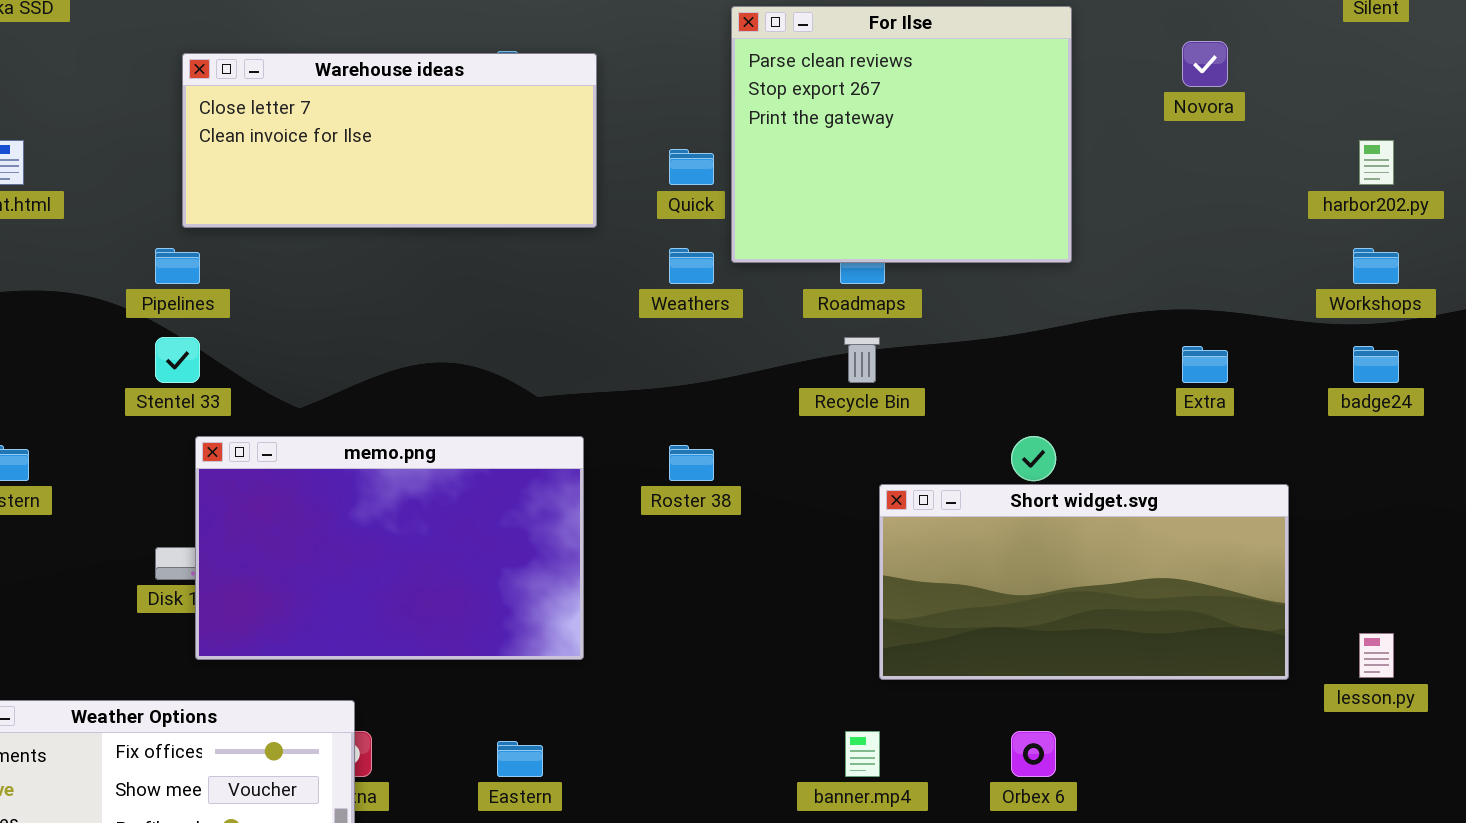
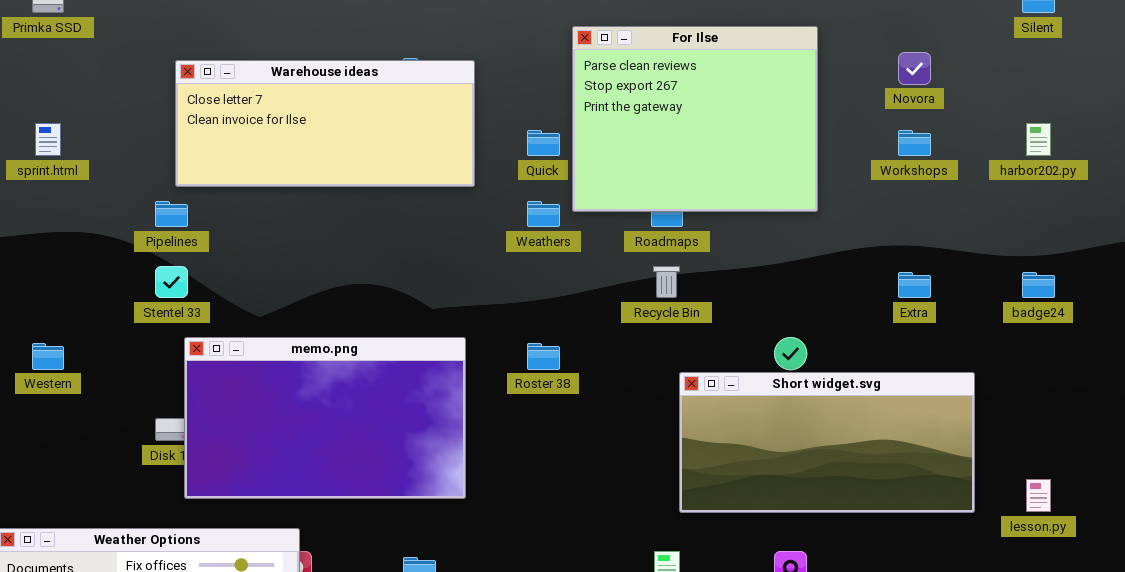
Workshops: [1353,248,1399,284] -> [898,130,931,156], moved

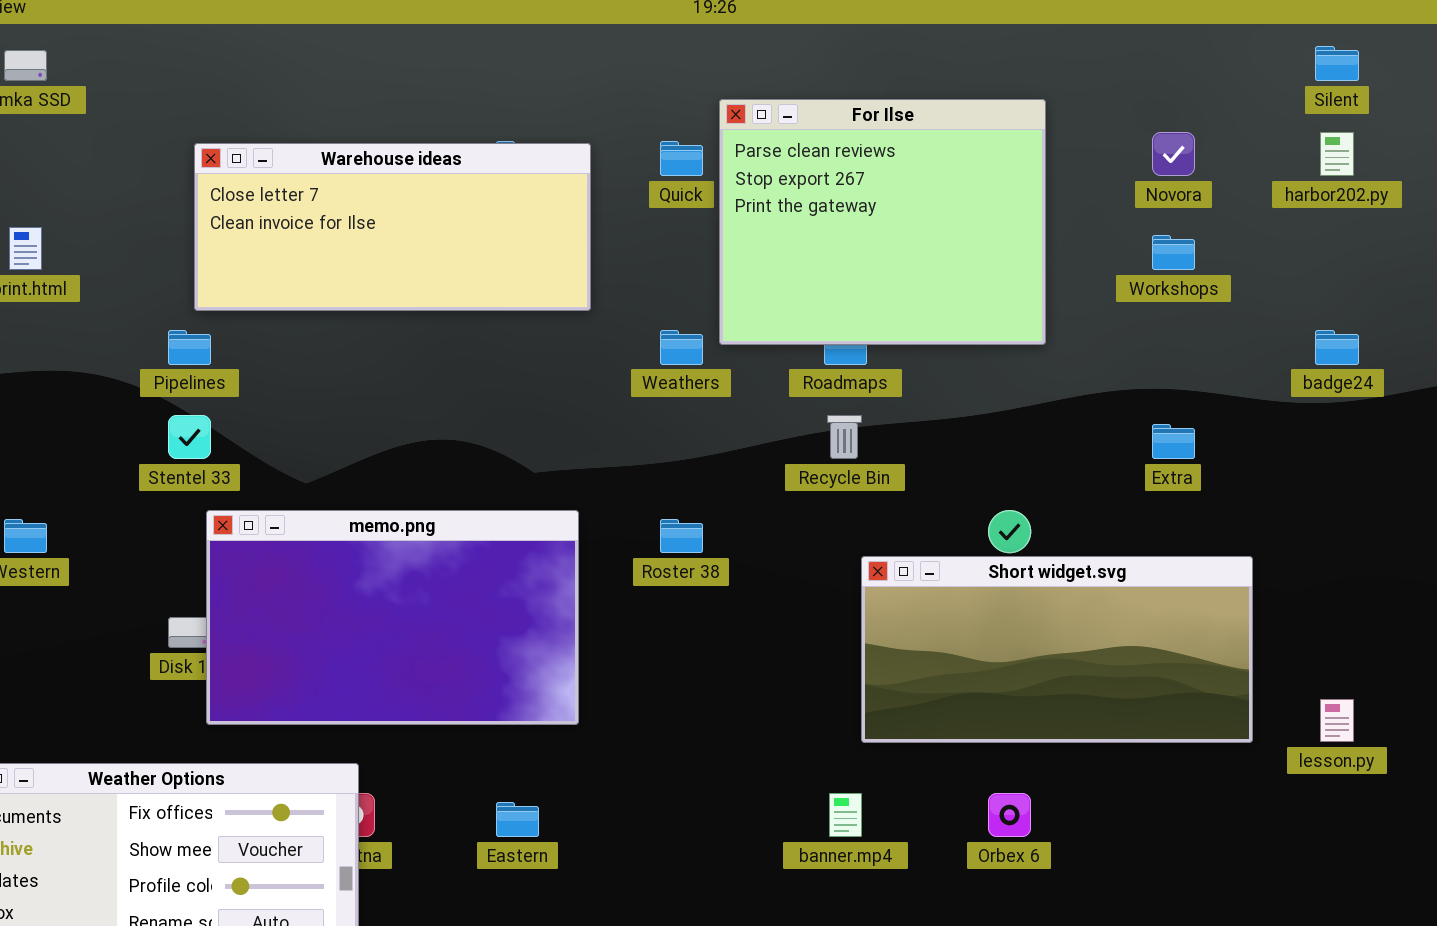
harbor202.py: [1026,123,1051,156] -> [1320,132,1354,176], moved
Quick: [527,130,560,156] -> [660,141,703,176], moved
badge24: [1022,272,1055,298] -> [1315,330,1359,365], moved

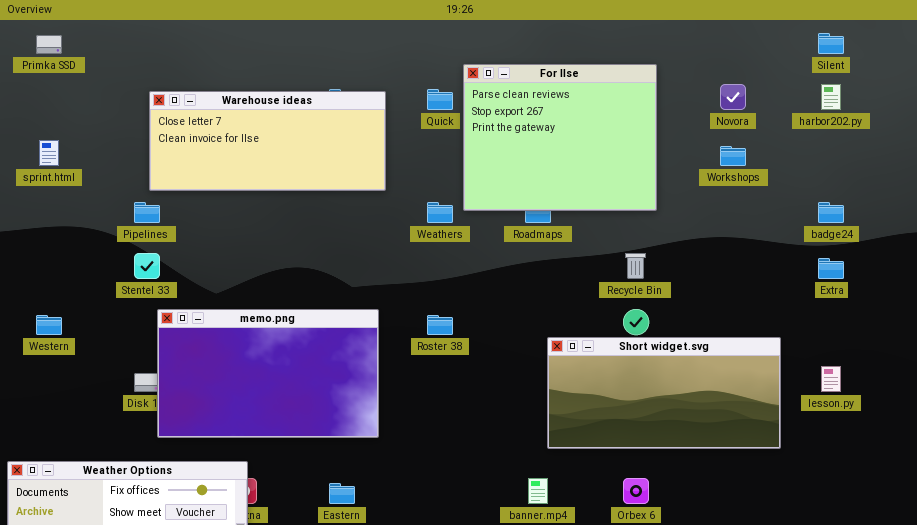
Recycle Bin: [827,415,862,459] -> [625,253,646,279], moved
Extra: [1152,424,1195,459] -> [818,258,844,279], moved
lesson.py: [1320,699,1354,742] -> [821,366,841,392], moved

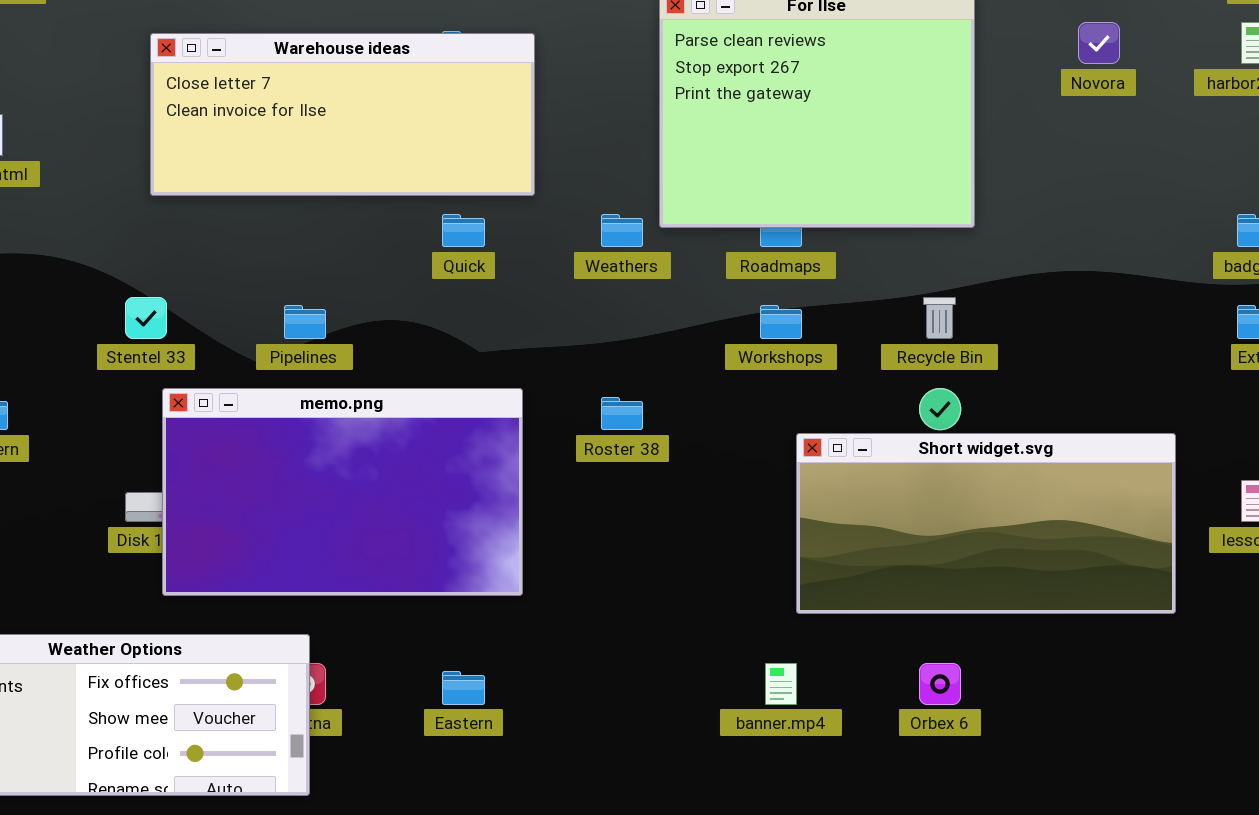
Quick: [427,89,453,110] -> [442,214,485,247], moved
Workshops: [720,146,746,166] -> [760,305,802,339], moved
Pipelines: [134,202,160,223] -> [284,305,326,339], moved

